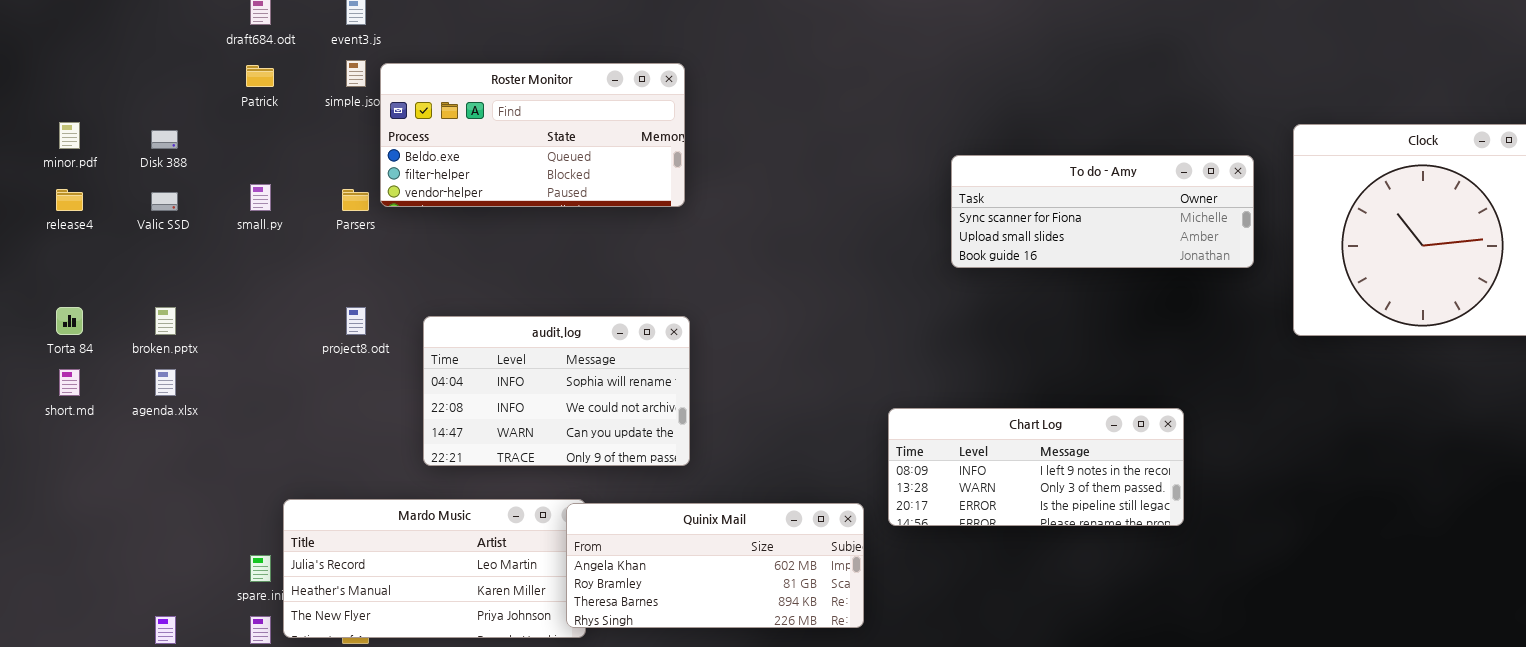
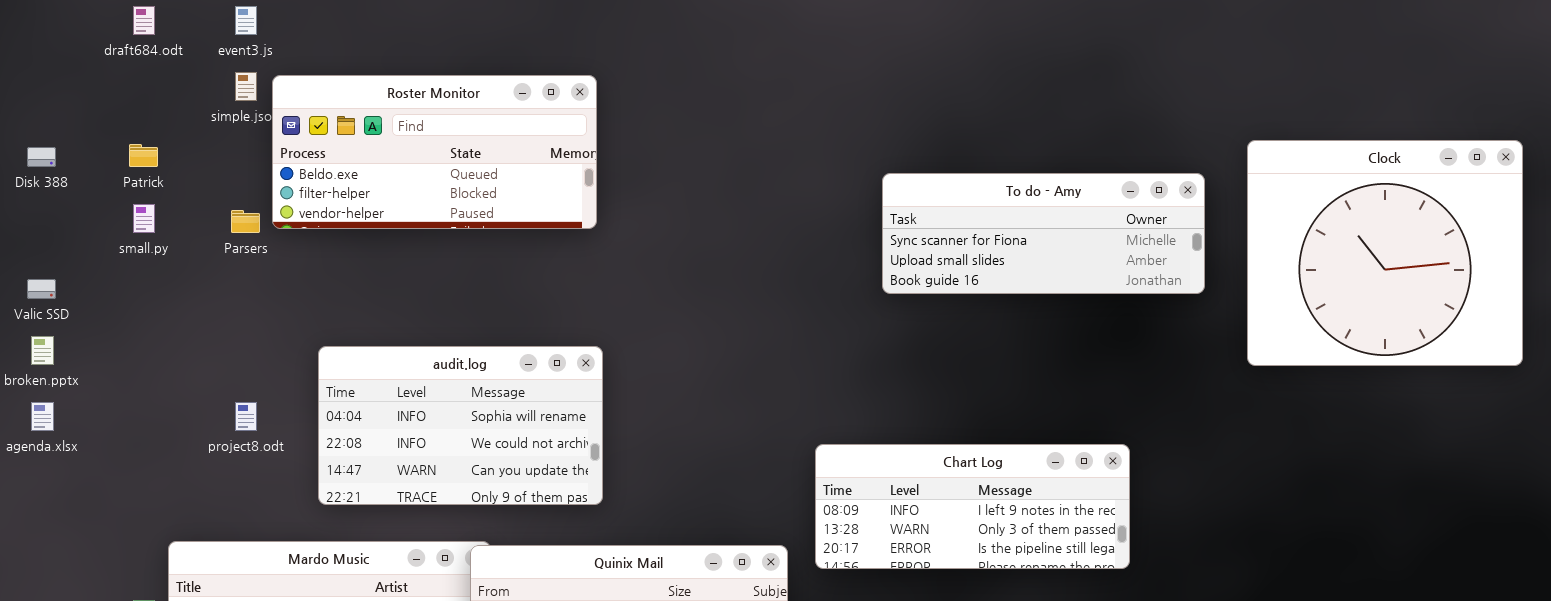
Patrick: [246,65,274,87] -> [129,144,158,167], moved
Valic SSD: [151,192,178,211] -> [27,279,56,299], moved
project8.odt: [346,307,366,335] -> [235,402,257,431], moved

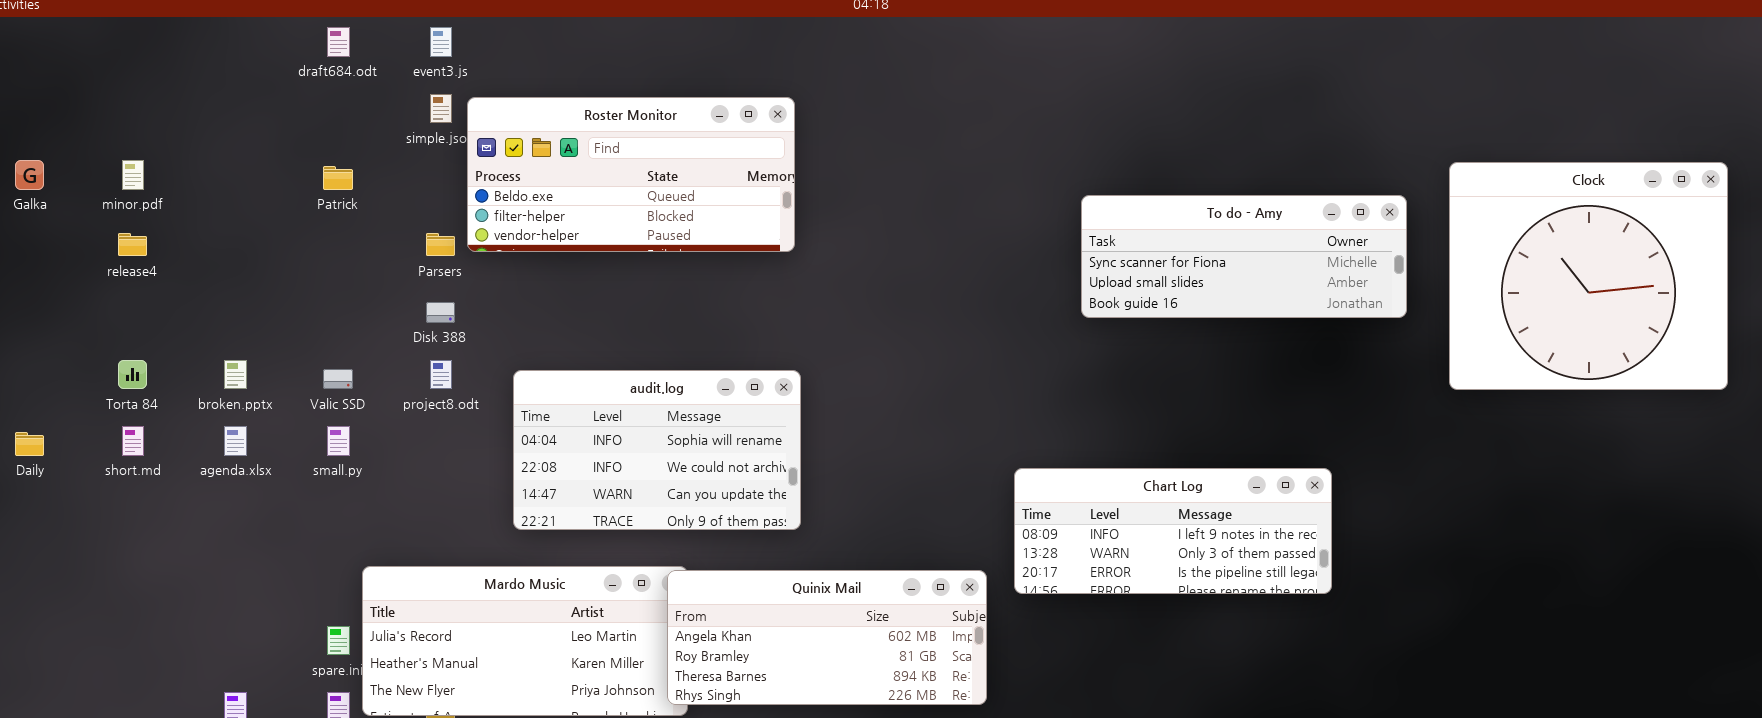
Disk 388: [27,147,56,167] -> [426,302,455,323], moved
small.py: [133,204,155,233] -> [327,426,350,456], moved
Valic SSD: [27,279,56,299] -> [323,369,353,389], moved
project8.odt: [235,402,257,431] -> [430,360,452,389], moved

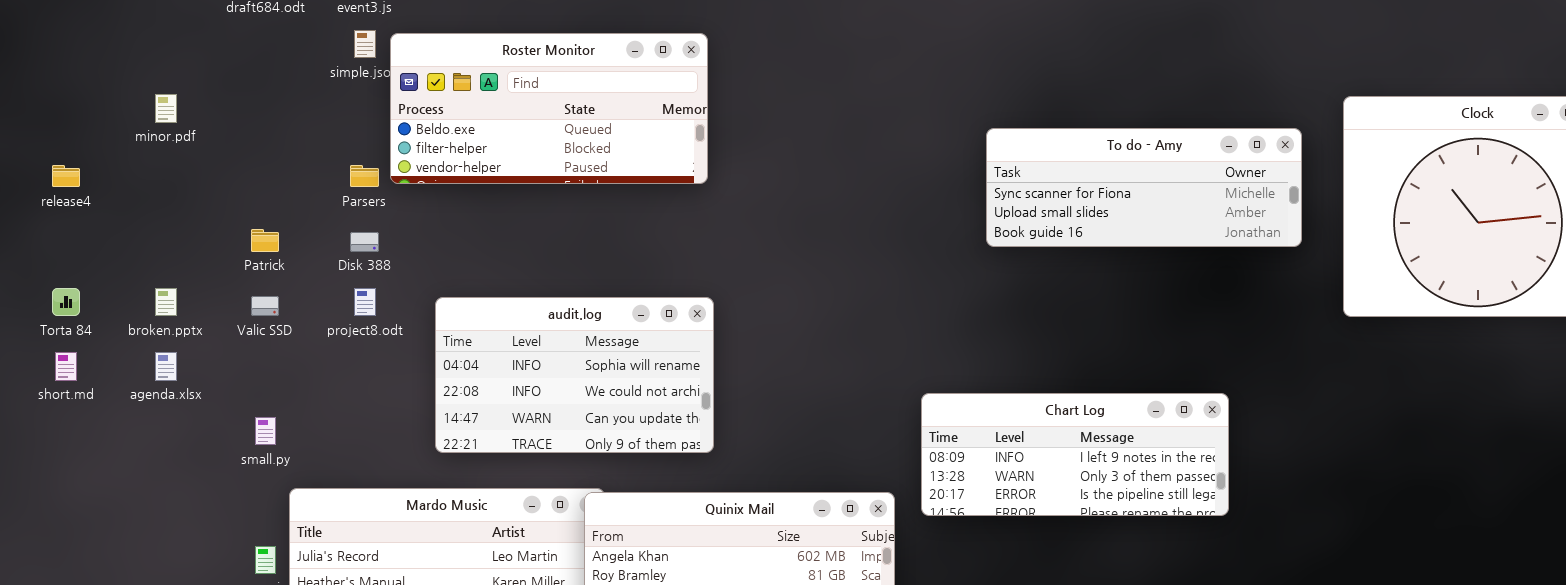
minor.pdf: [122,160,144,190] -> [155,94,177,123], moved
Patrick: [323,166,353,190] -> [251,229,279,252], moved
small.py: [327,426,350,456] -> [255,417,276,445], moved

